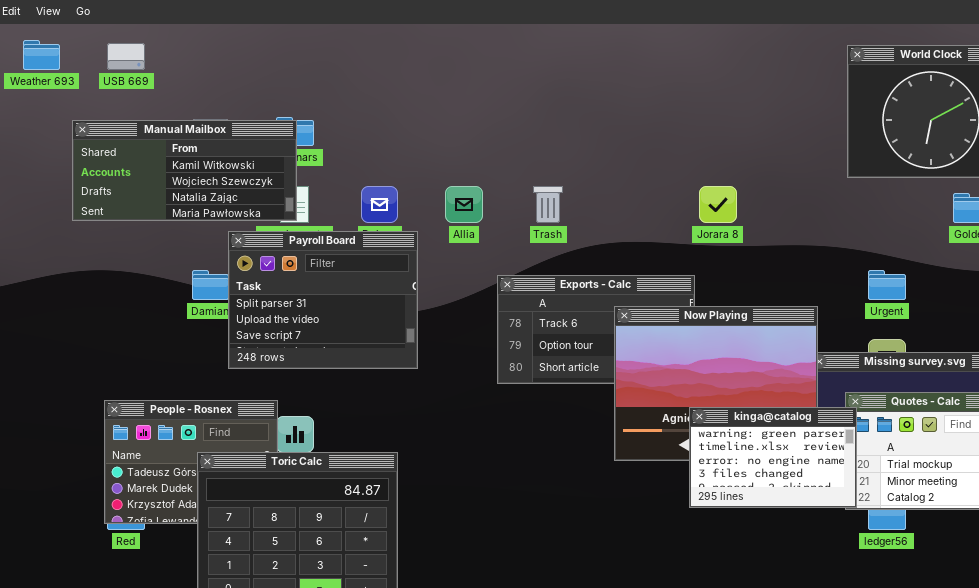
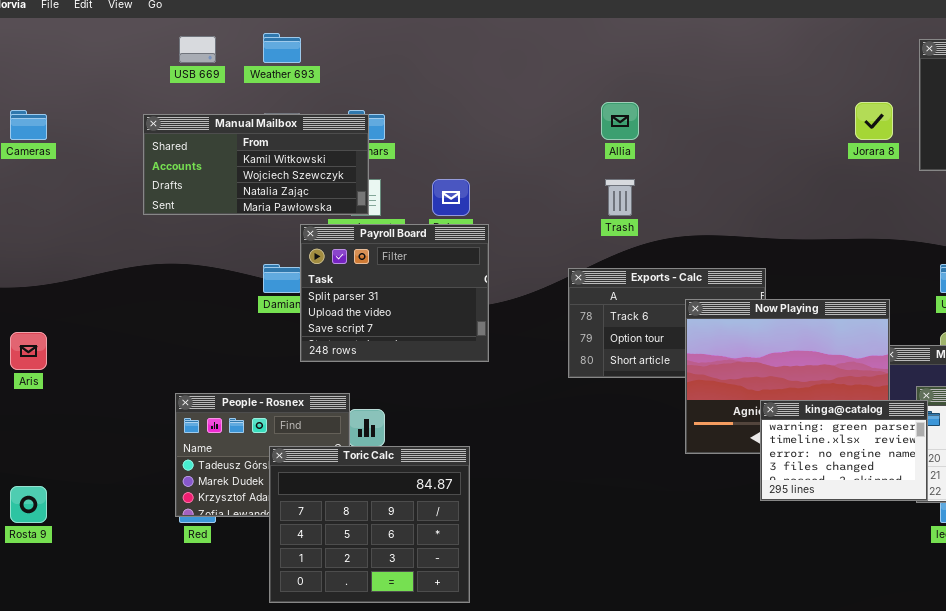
Weather 693: [23,40,60,70] -> [263,33,301,63], moved
Allia: [445,186,483,223] -> [601,102,639,140], moved
Jorara 8: [699,186,737,223] -> [855,102,893,140], moved

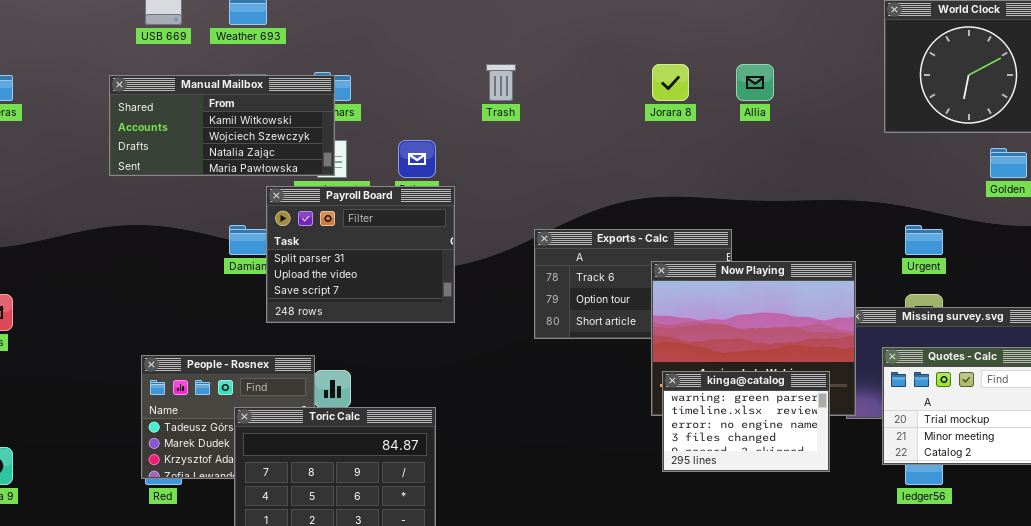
Allia: [601,102,639,140] -> [736,64,774,101], moved
Jorara 8: [855,102,893,140] -> [652,64,689,101], moved
Trash: [605,179,635,216] -> [486,64,516,101], moved
kinga@catalog: [760,400,928,501] -> [662,371,830,472], moved

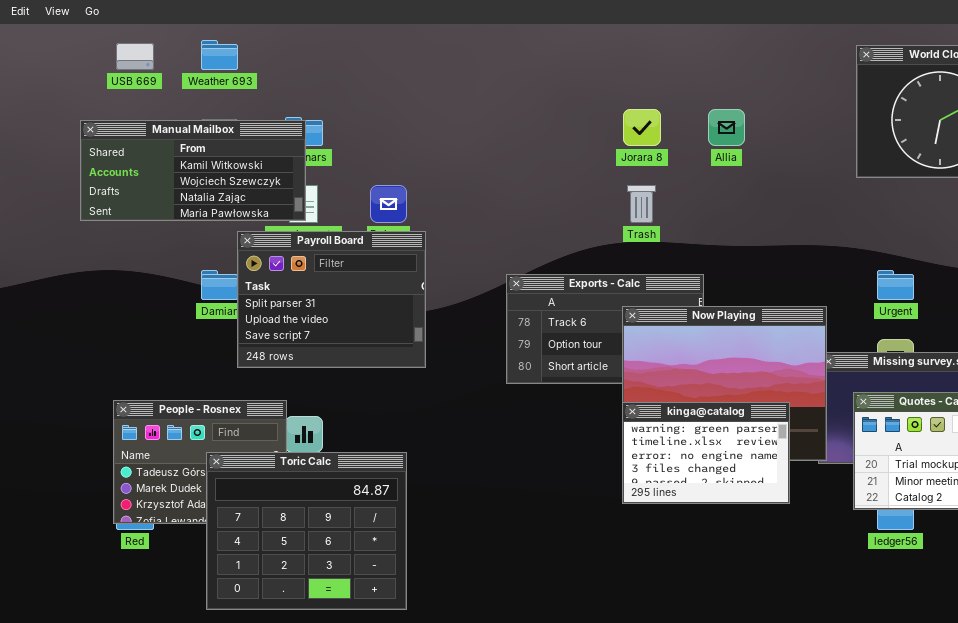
Trash: [486,64,516,101] -> [627,185,656,223], moved
kinga@catalog: [662,371,830,472] -> [622,402,790,504], moved

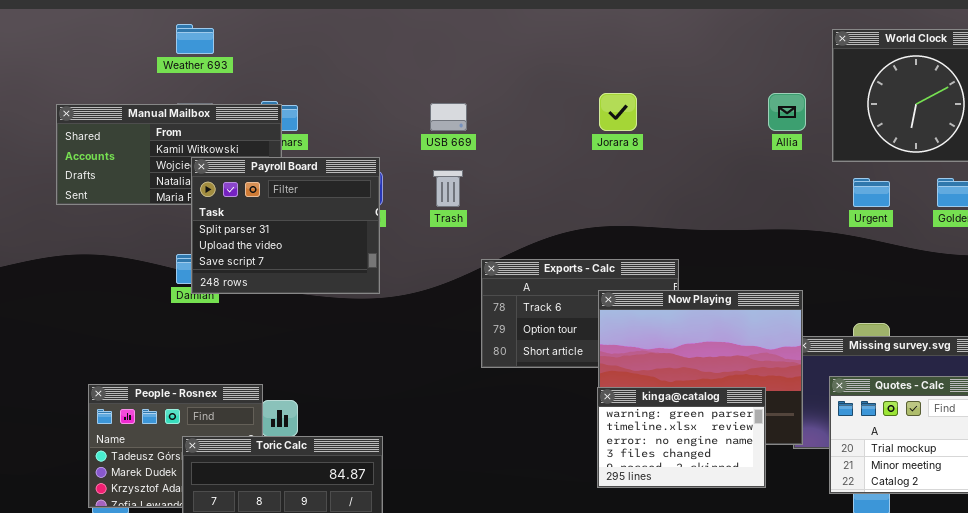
USB 669: [116,43,154,70] -> [430,103,467,131], moved
Allia: [708,109,745,146] -> [768,93,806,131], moved
Trash: [627,185,656,223] -> [433,170,463,207], moved
Payroll Board: [237,231,426,368] -> [191,157,380,294], moved
Urgent: [877,270,914,300] -> [853,178,890,207], moved

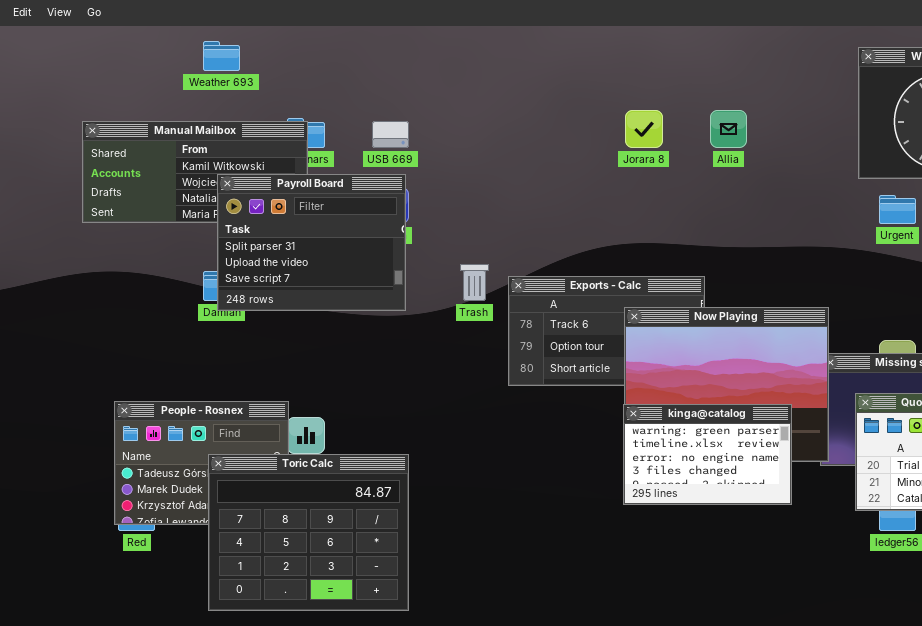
Allia: [768,93,806,131] -> [710,110,747,148], moved
USB 669: [430,103,467,131] -> [372,121,409,148], moved
Trash: [433,170,463,207] -> [460,264,489,301], moved

